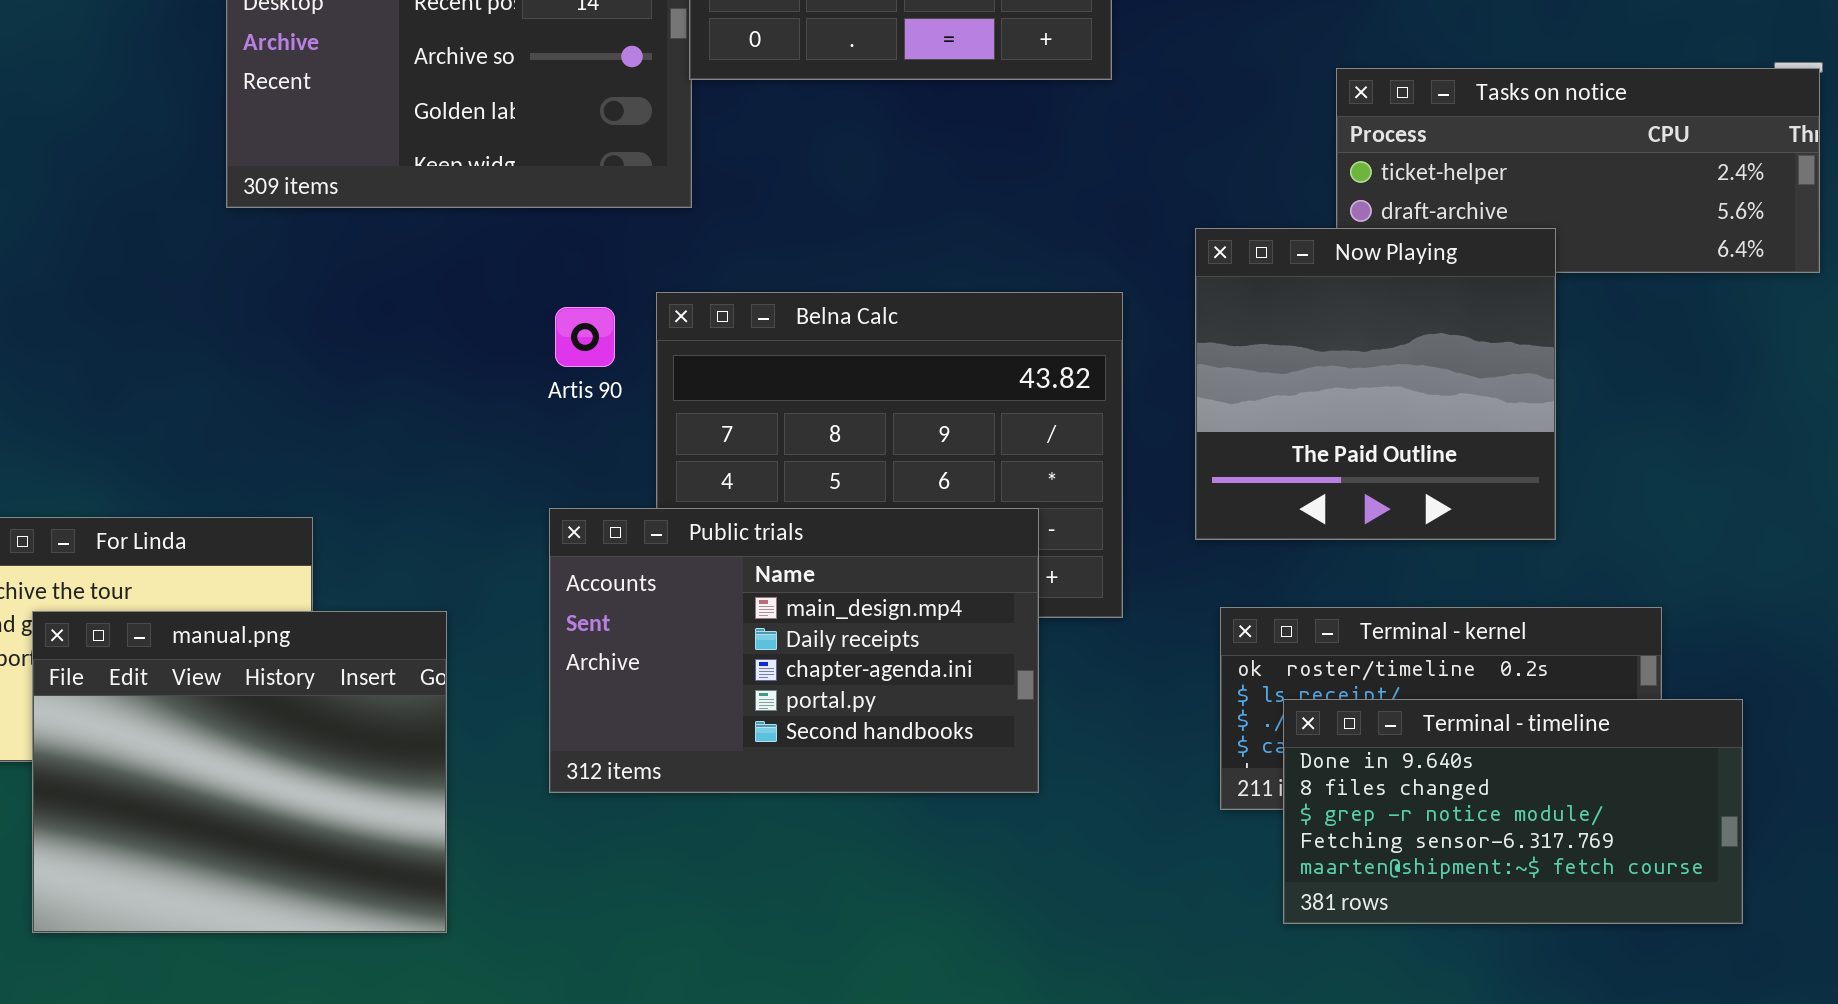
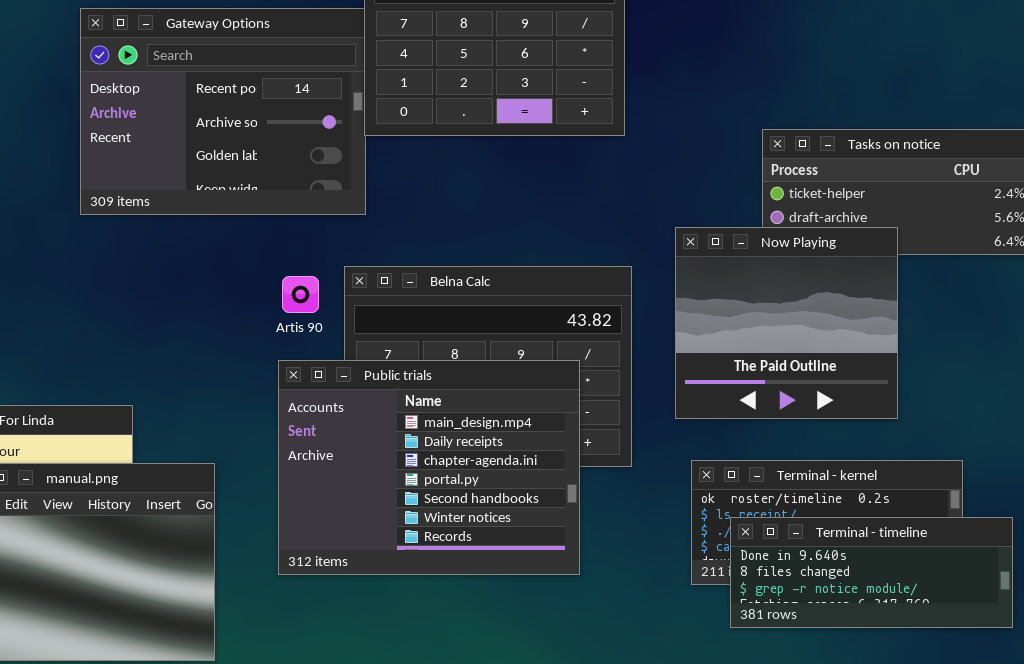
Public trials: [549,508,1039,793] -> [278,360,580,575], resized
Terminal - timeline: [1283,699,1743,924] -> [730,517,1013,628], resized

